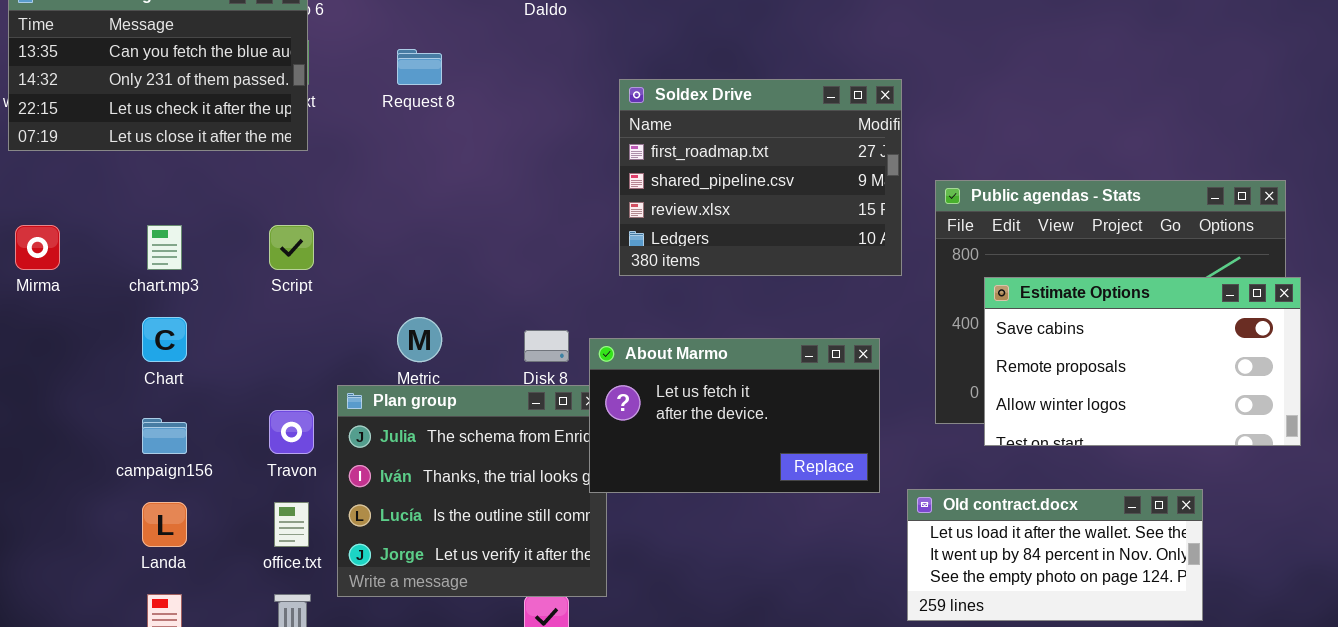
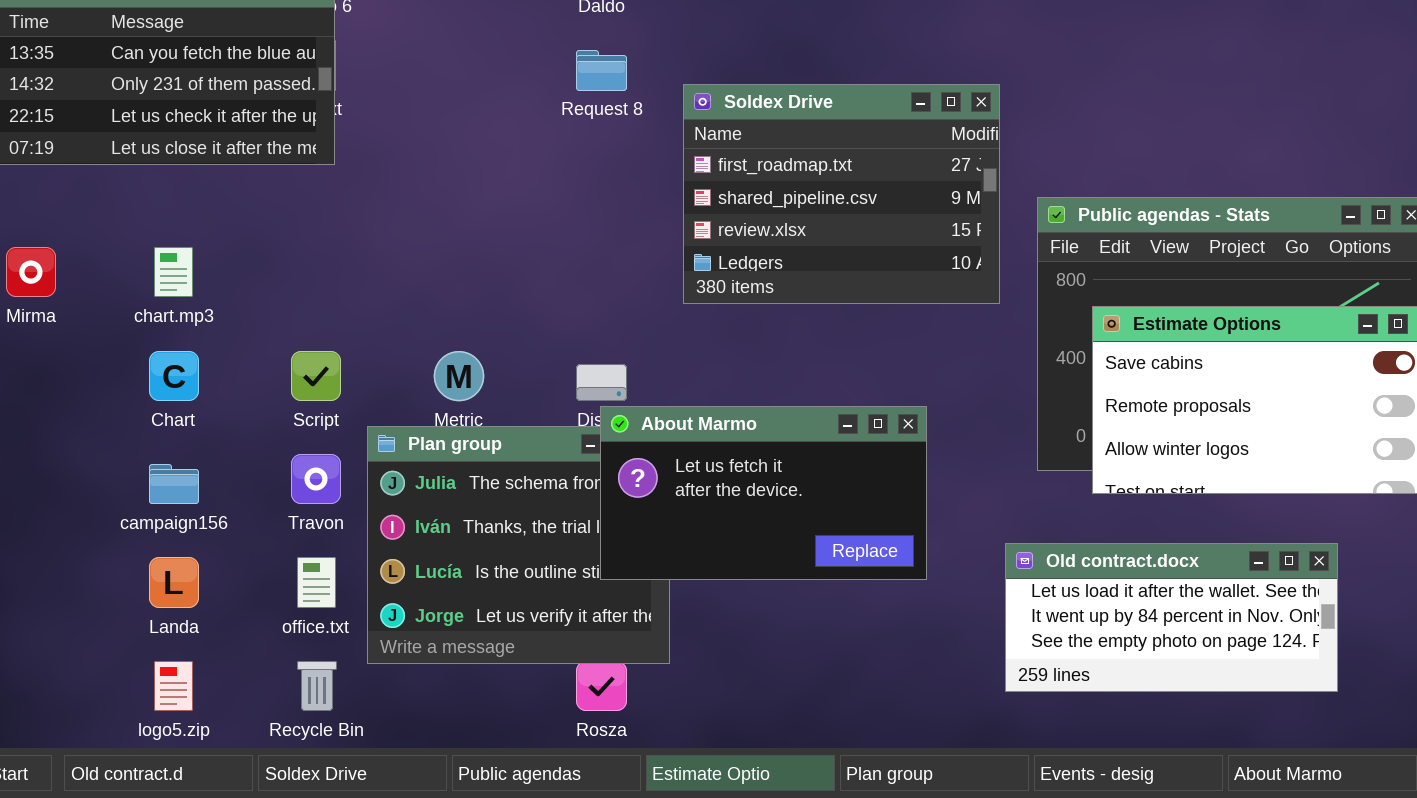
Request 8: [397,49,442,85] -> [576,50,627,91], moved
Script: [269,225,314,270] -> [291,351,341,401], moved
About Marmo: [589,338,880,493] -> [600,406,927,580], moved

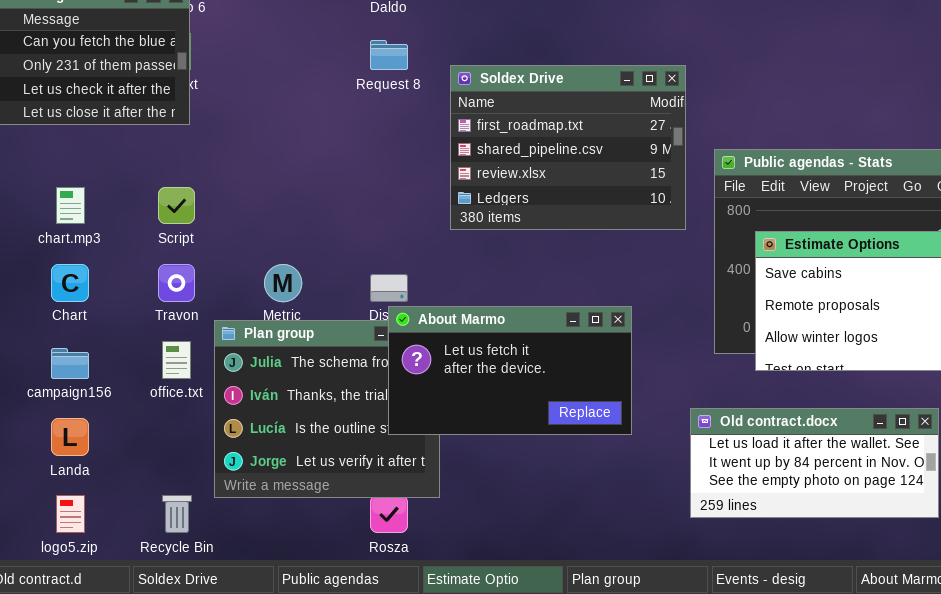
Script: [291,351,341,401] -> [158,187,195,224], moved
Travon: [291,454,341,504] -> [158,264,195,302], moved
office.txt: [297,557,336,608] -> [162,341,191,379], moved

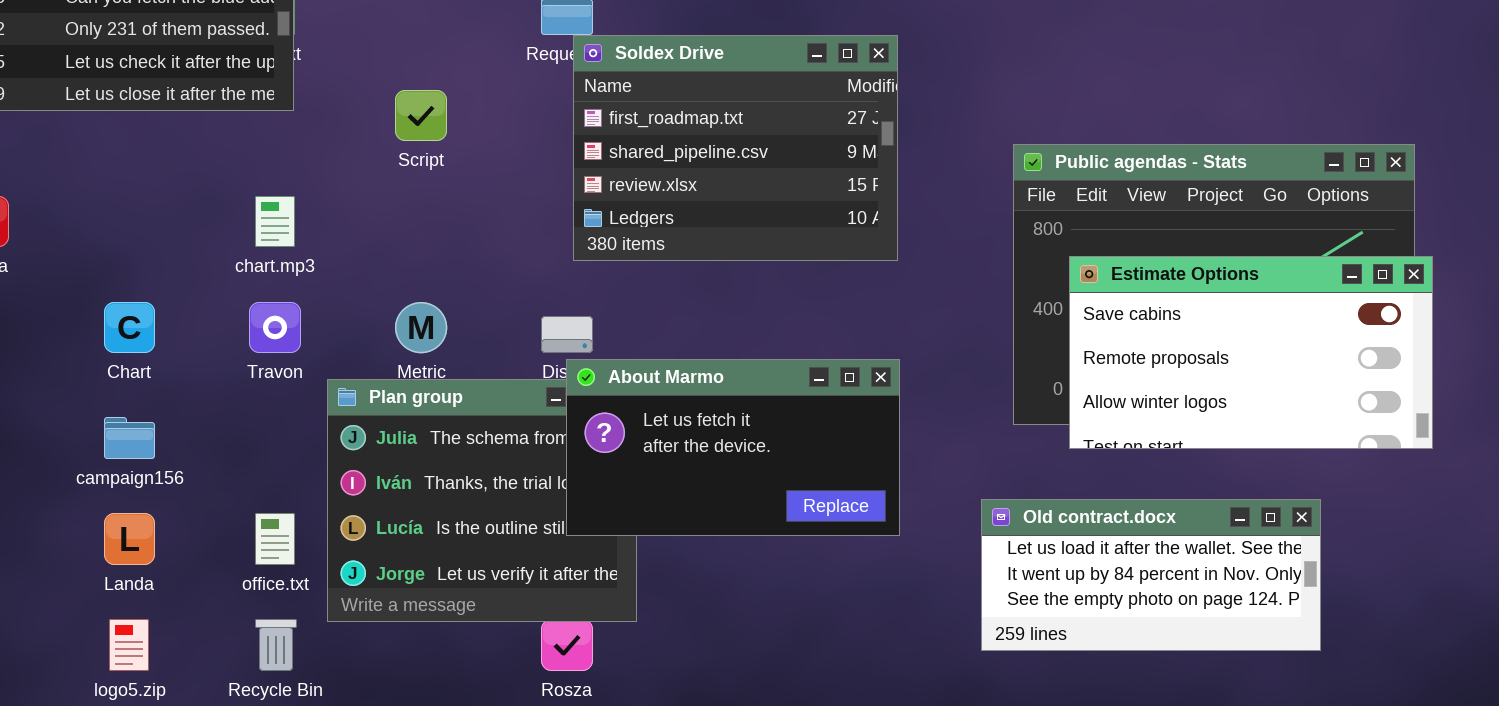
Soldex Drive: [450,65,686,230] -> [573,35,898,261], moved
chart.mp3: [56,187,85,224] -> [255,196,295,247], moved
Script: [158,187,195,224] -> [395,90,447,141], moved
office.txt: [162,341,191,379] -> [255,513,295,565], moved

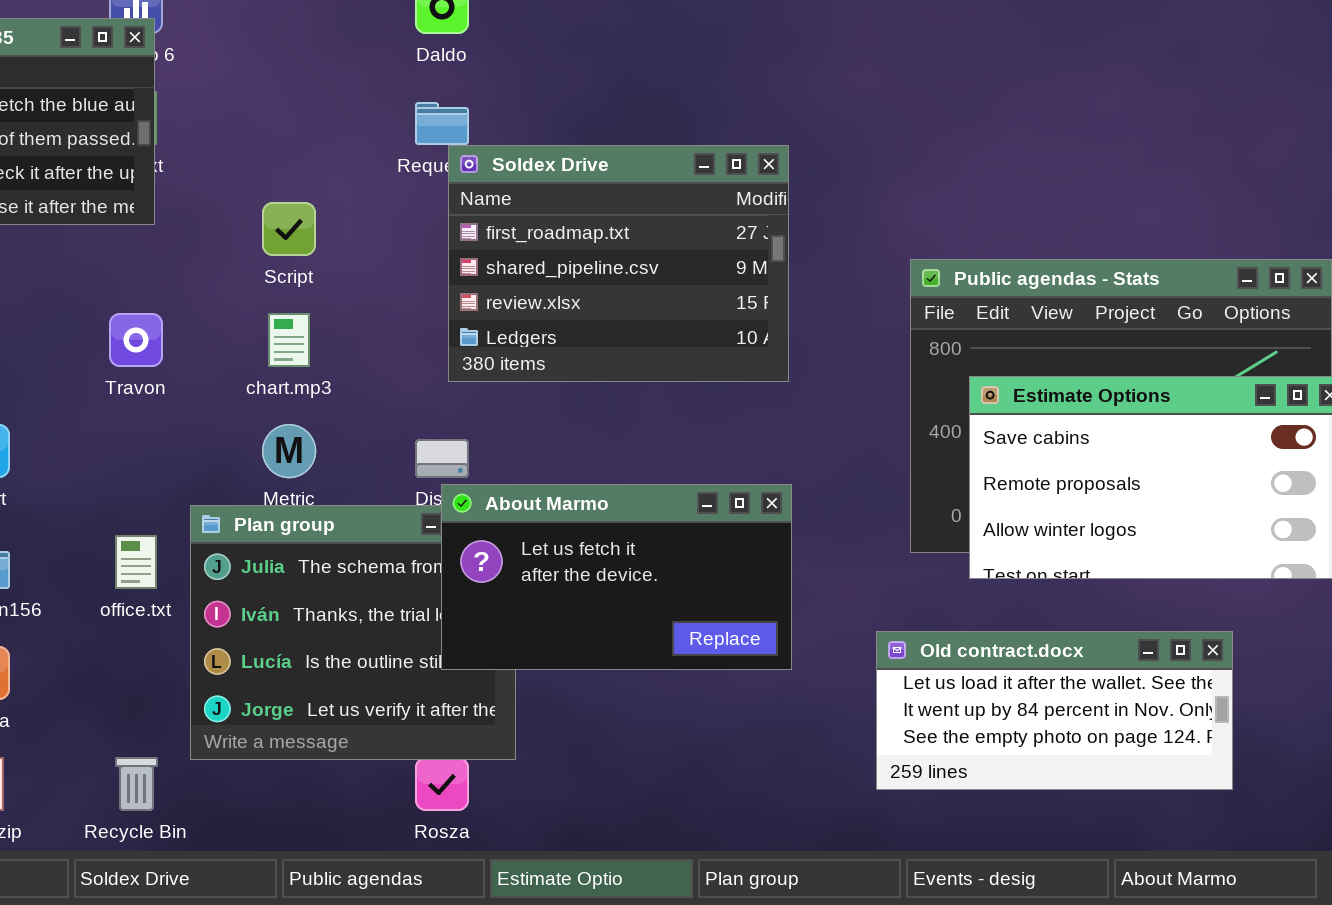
chart.mp3: [255,196,295,247] -> [268,313,310,367], moved
Travon: [249,302,301,353] -> [109,313,163,367], moved
office.txt: [255,513,295,565] -> [115,535,157,589], moved

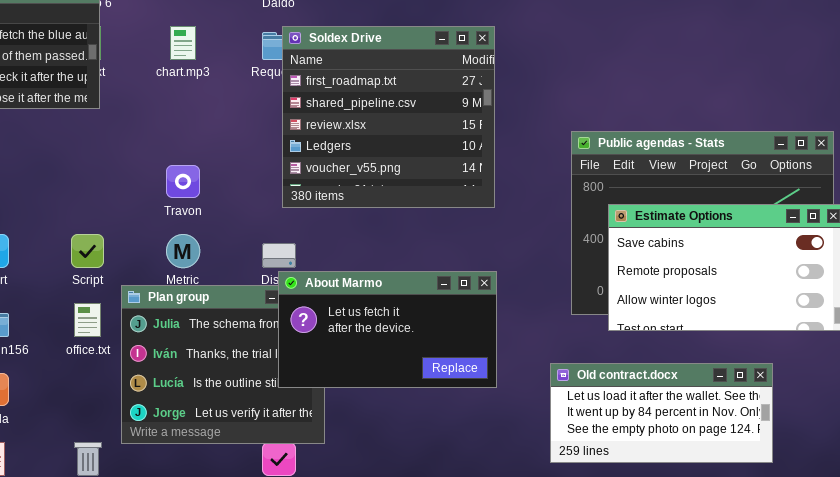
Soldex Drive: [448,145,789,382] -> [282,26,495,208], resized
Script: [262,202,316,256] -> [71,234,104,268], moved
Travon: [109,313,163,367] -> [166,165,200,198], moved
chart.mp3: [268,313,310,367] -> [170,26,196,60], moved

